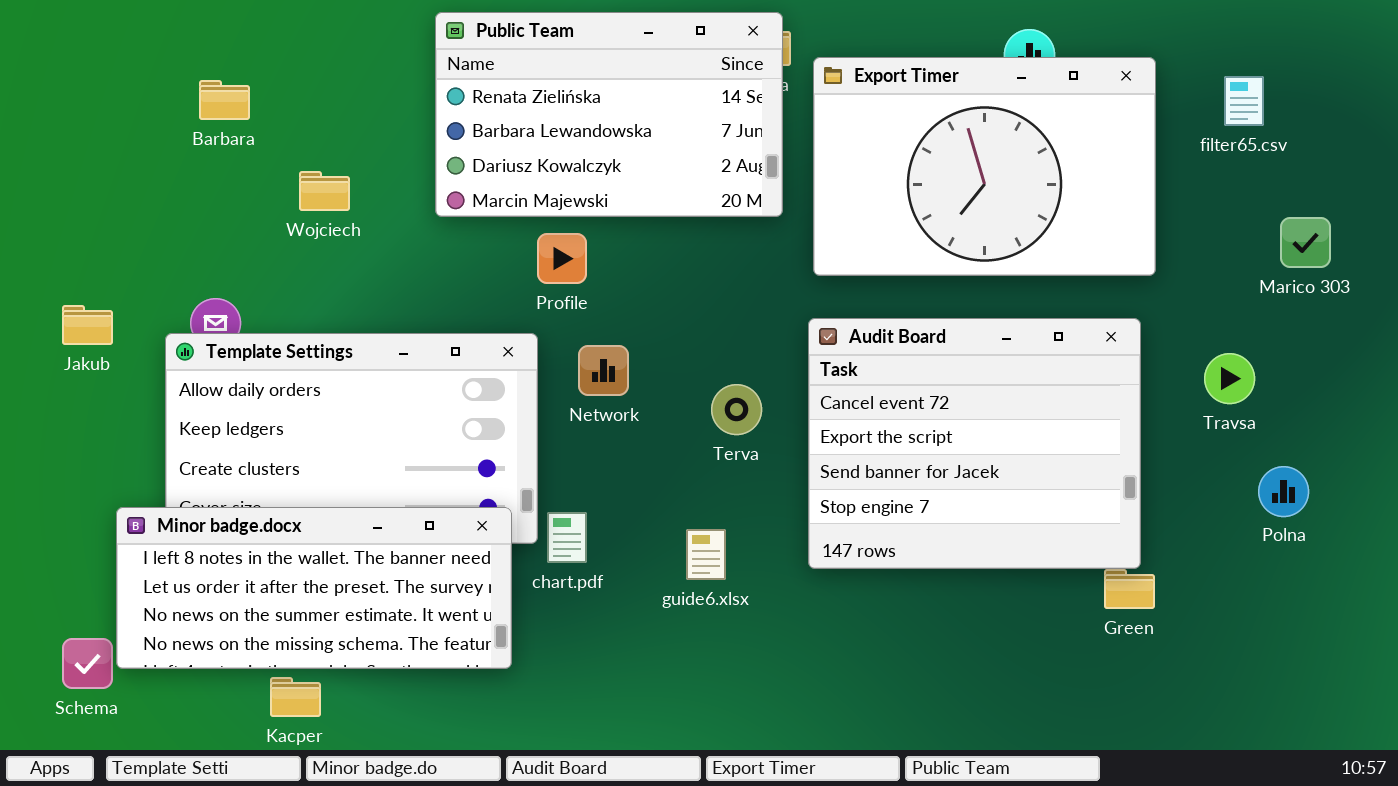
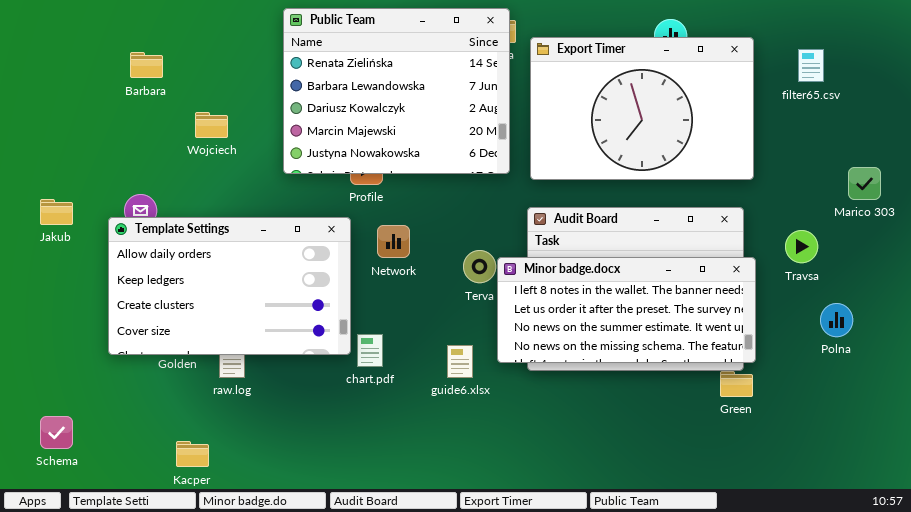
Public Team: [435,12,783,217] -> [283,8,510,174], resized
Marico 303: [1280,217,1331,268] -> [848,167,881,200], moved
Minor badge.docx: [116,507,512,669] -> [497,257,756,363], moved

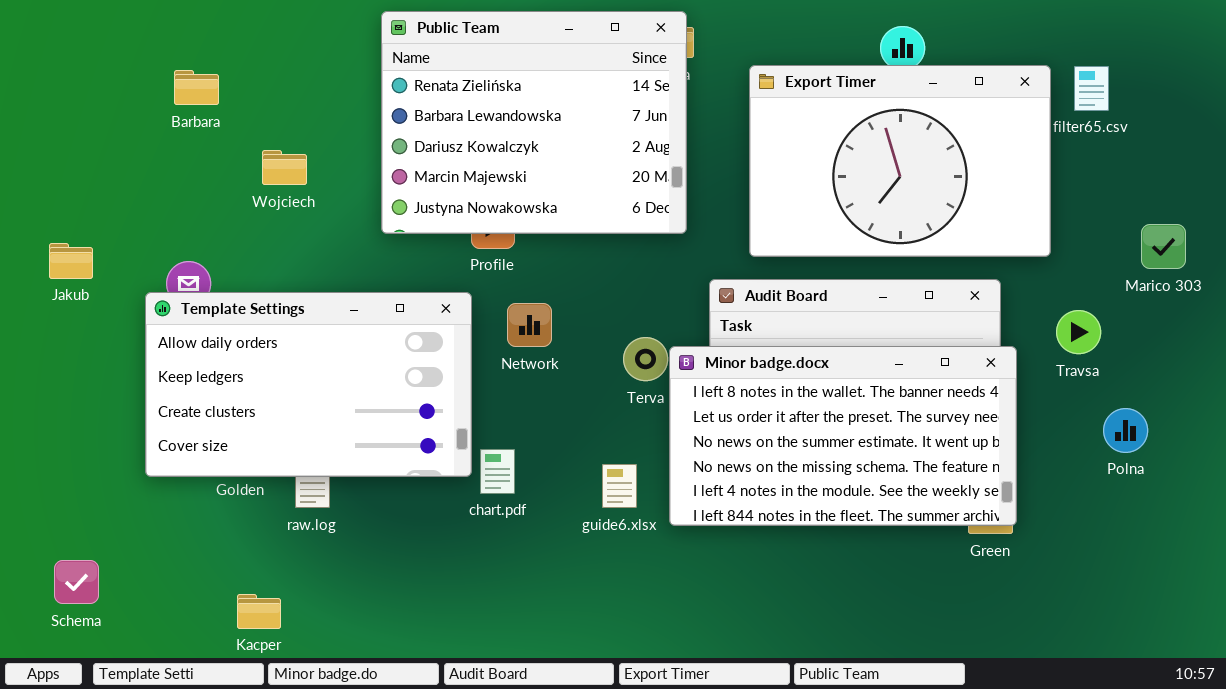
Export Timer: [530,37,754,180] -> [749,65,1051,257], moved
Jakub: [40,199,73,225] -> [49,243,93,279], moved
Minor badge.docx: [497,257,756,363] -> [669,346,1017,526], resized

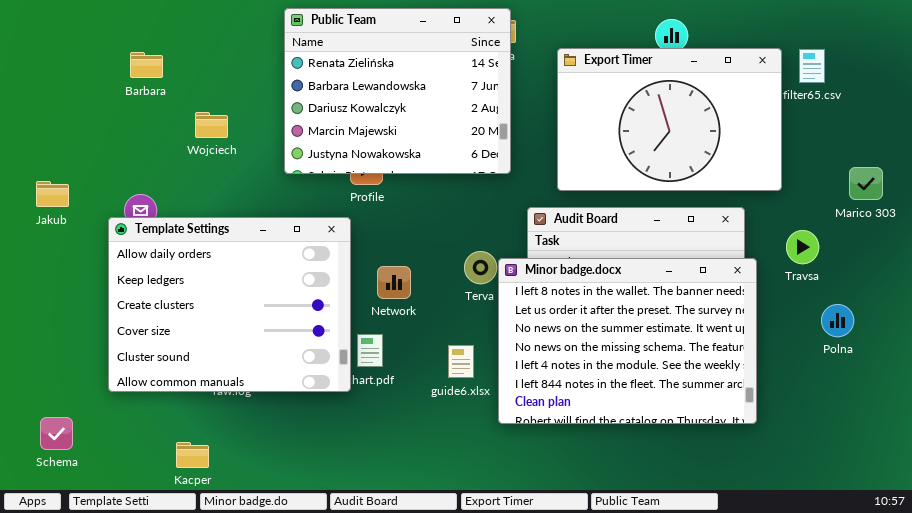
Template Settings: [145,292,472,477] -> [108,217,351,392], resized
Network: [507,303,552,347] -> [377,266,411,299], moved
Minor badge.docx: [669,346,1017,526] -> [498,258,757,424], resized

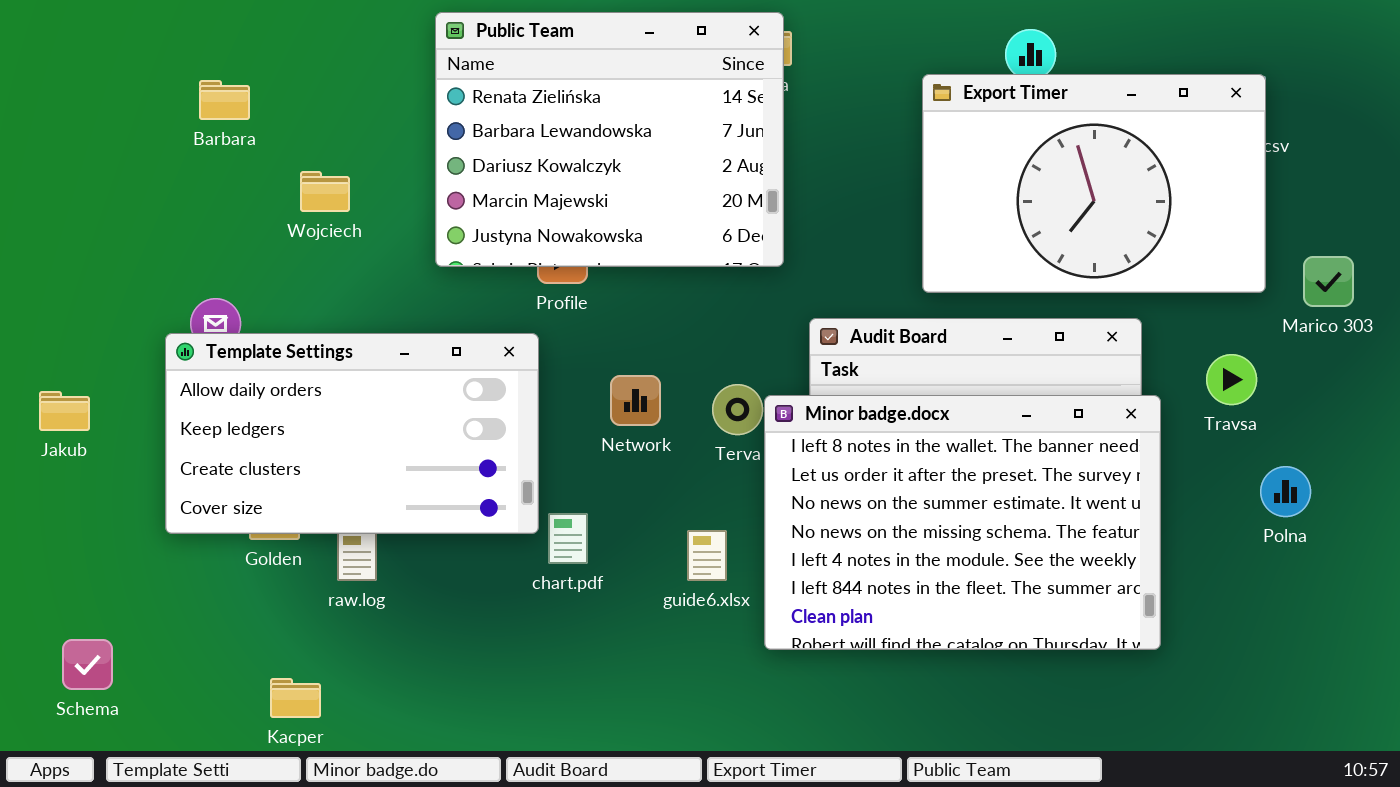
Export Timer: [557,48,782,191] -> [922,74,1266,293], moved
Jakub: [36,181,69,207] -> [39,391,90,431], moved
Template Settings: [108,217,351,392] -> [165,333,539,534], resized
Network: [377,266,411,299] -> [610,375,661,426], moved

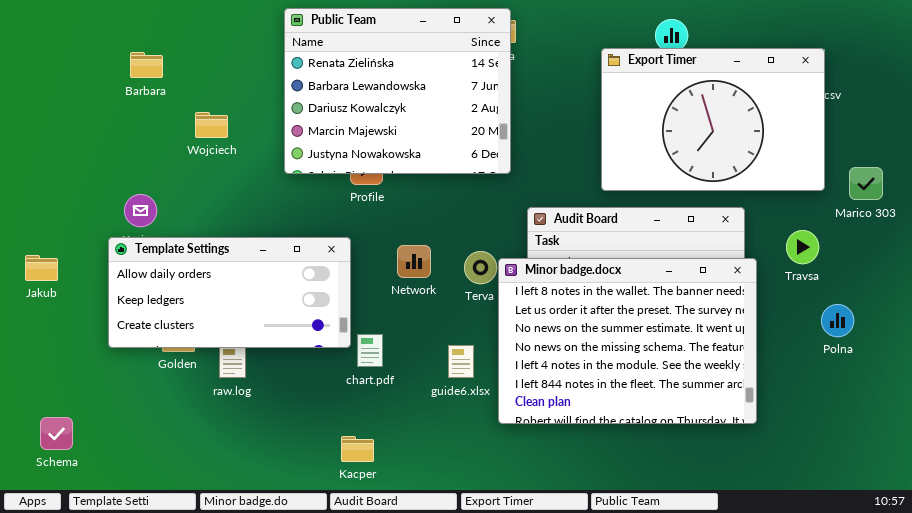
Template Settings: [165,333,539,534] -> [108,237,351,348], resized
Kacper: [270,678,321,718] -> [341,436,374,462], moved

